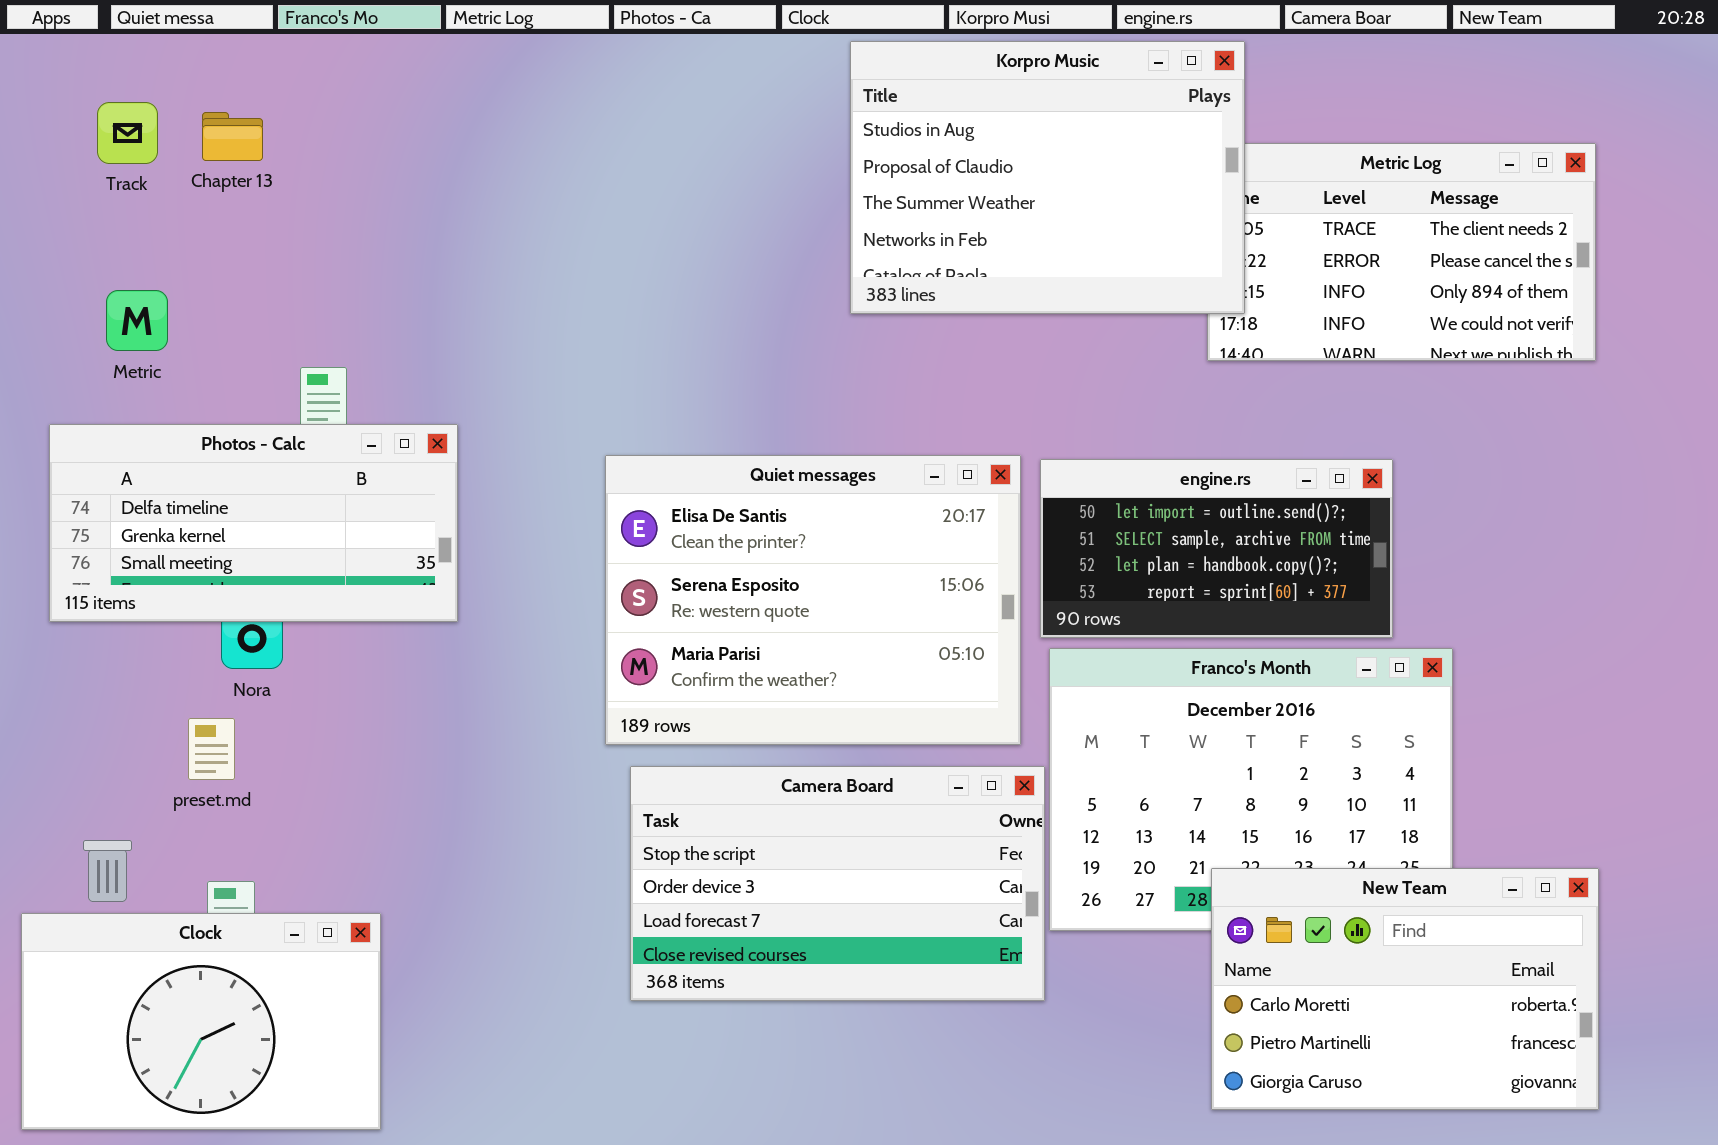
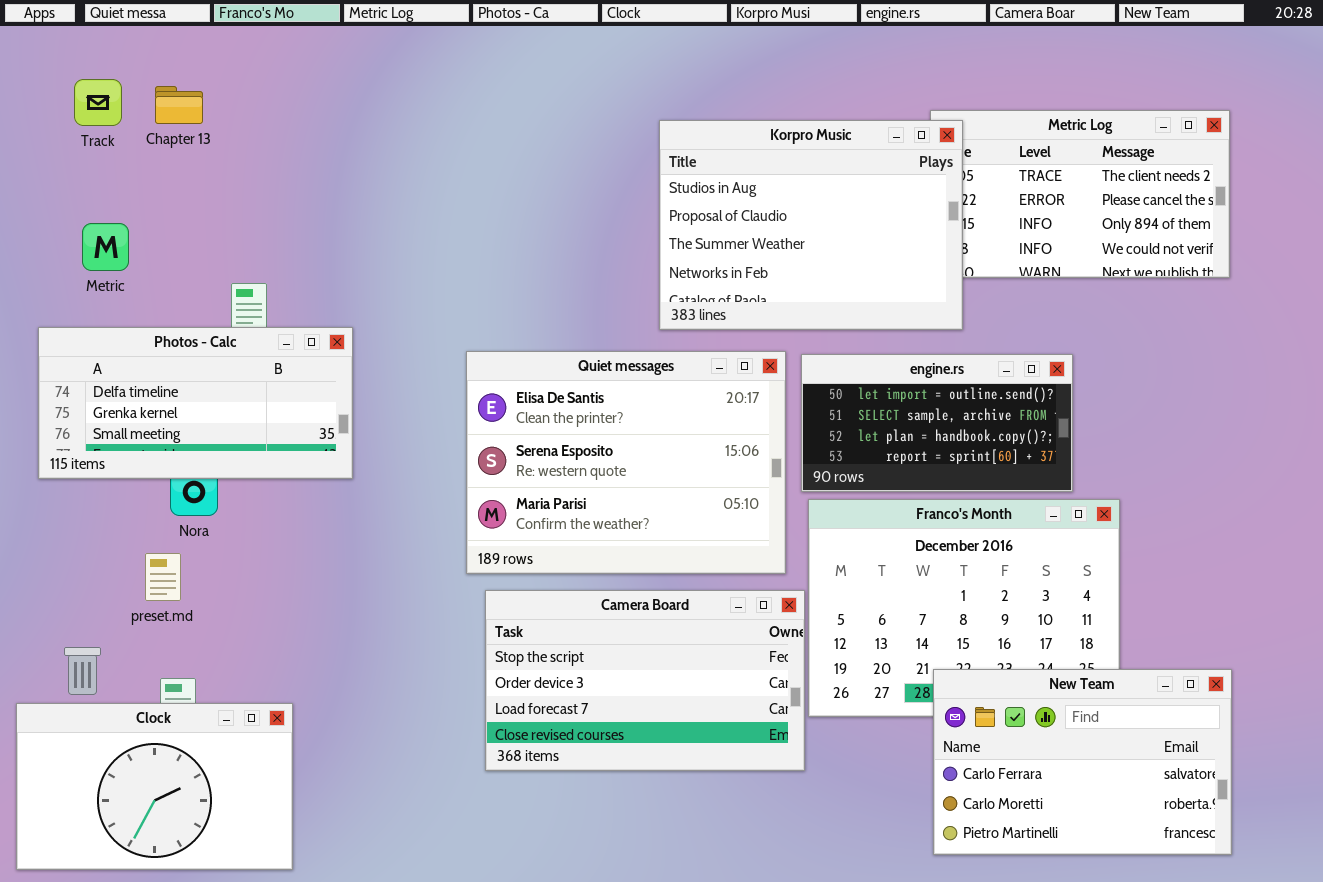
Korpro Music: [850,41,1245,314] -> [659,120,963,330], moved
New Team: [1211,868,1599,1110] -> [933,669,1232,855], scrolled up 1 row

